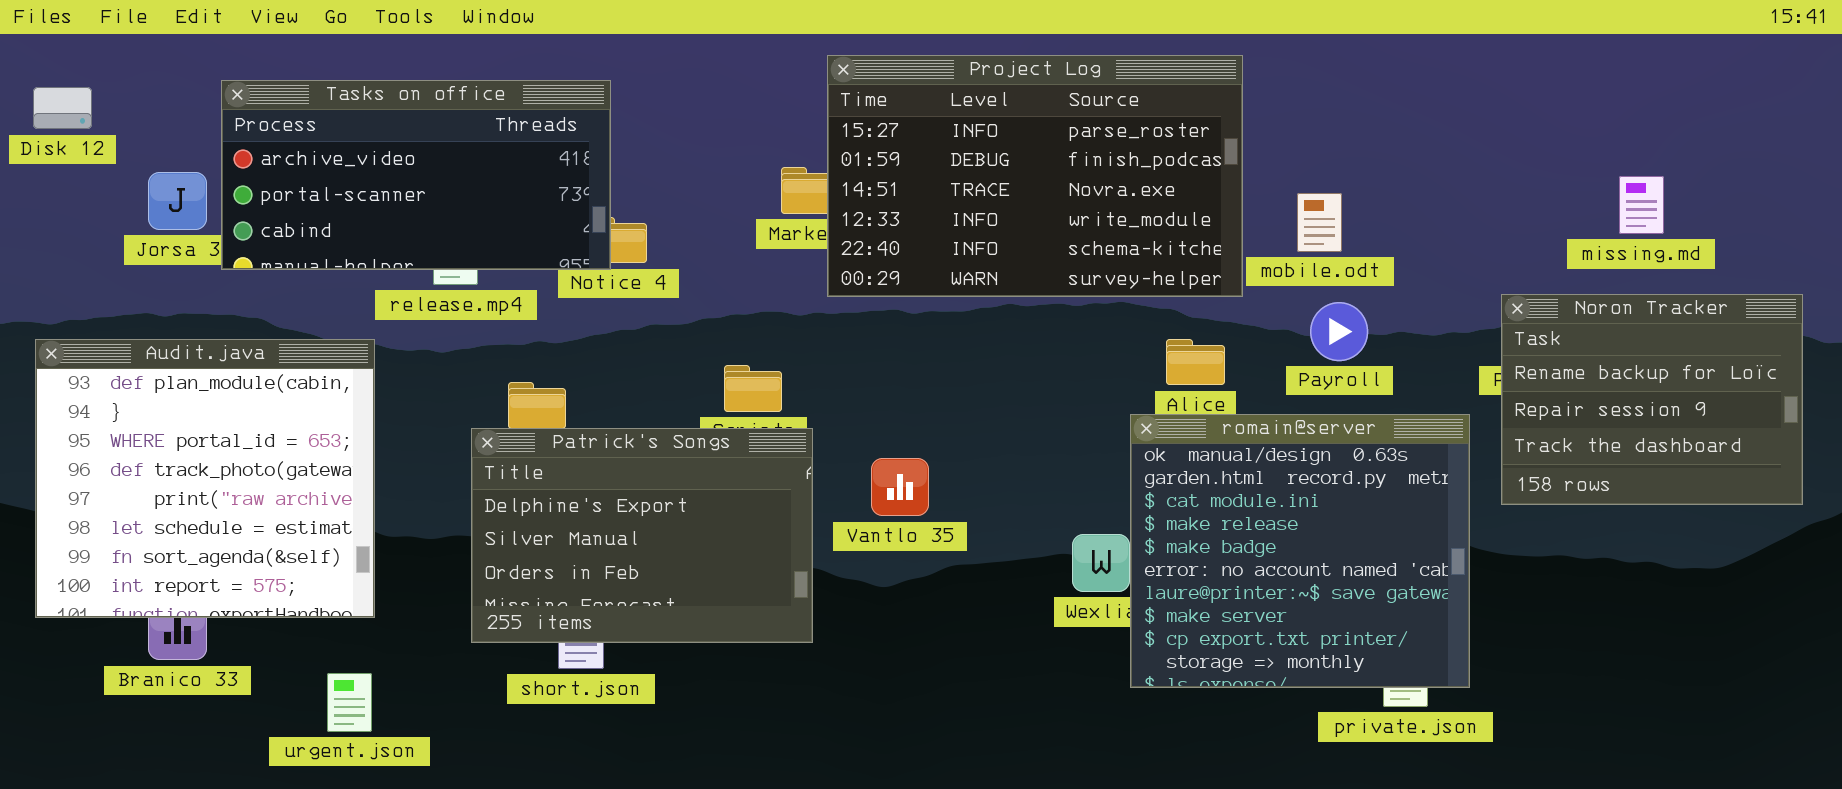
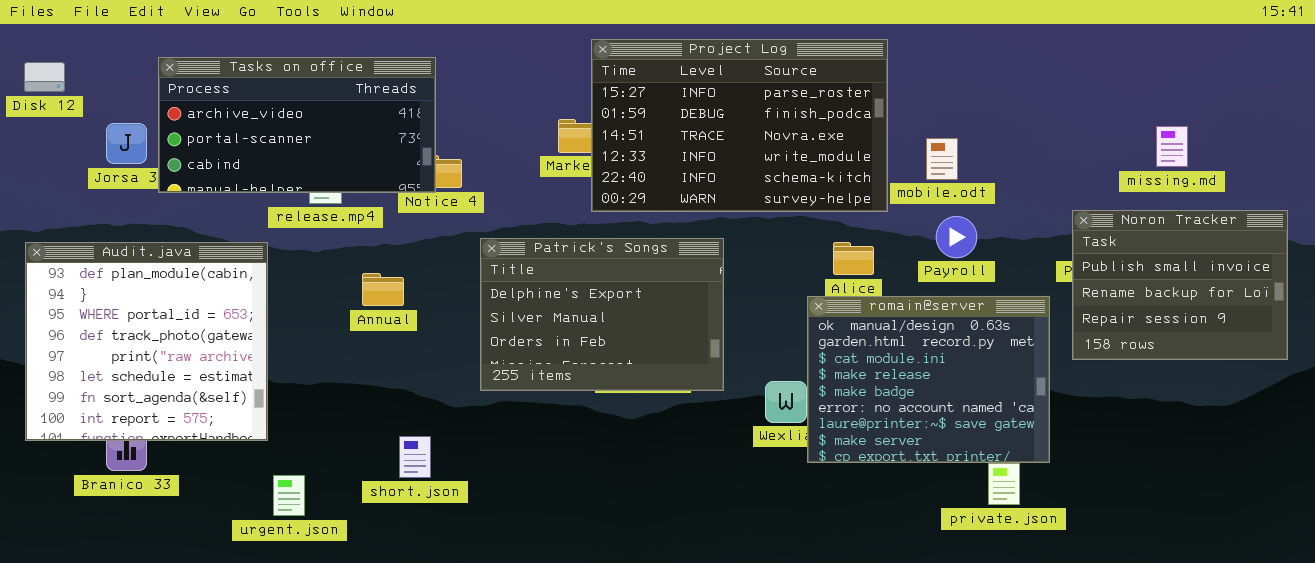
Noron Tracker: [1501,294,1803,505] -> [1072,210,1288,360], scrolled up 1 row
romain@server: [1130,414,1470,688] -> [807,296,1050,463], resized
Patrick's Songs: [471,428,813,643] -> [480,238,724,391], moved
urgent.json: [327,673,372,732] -> [273,475,305,516], moved

